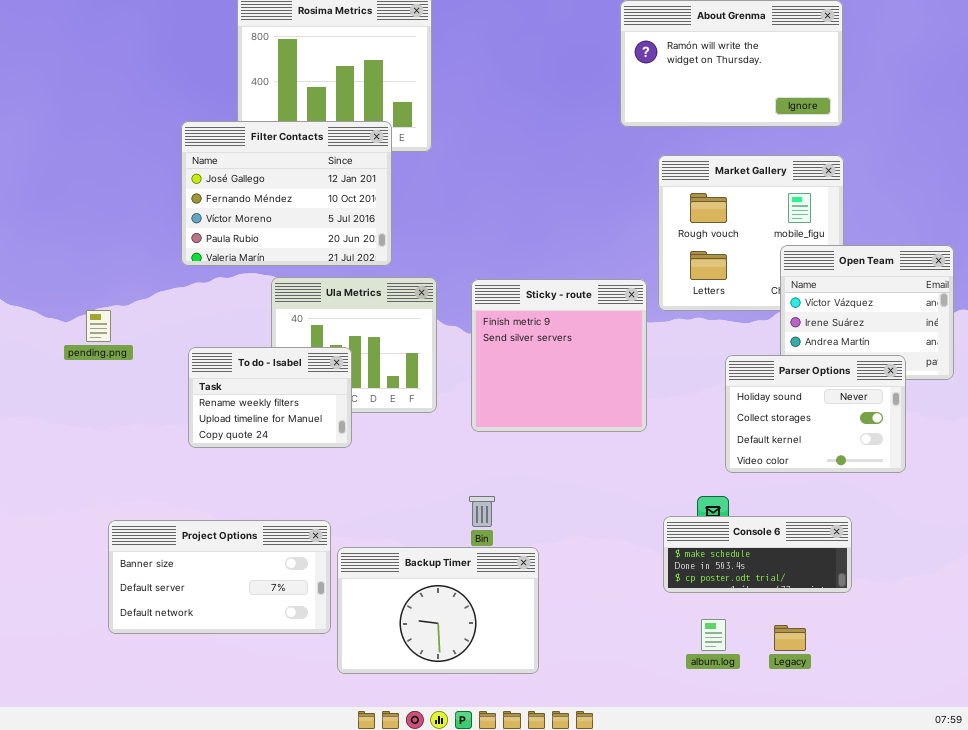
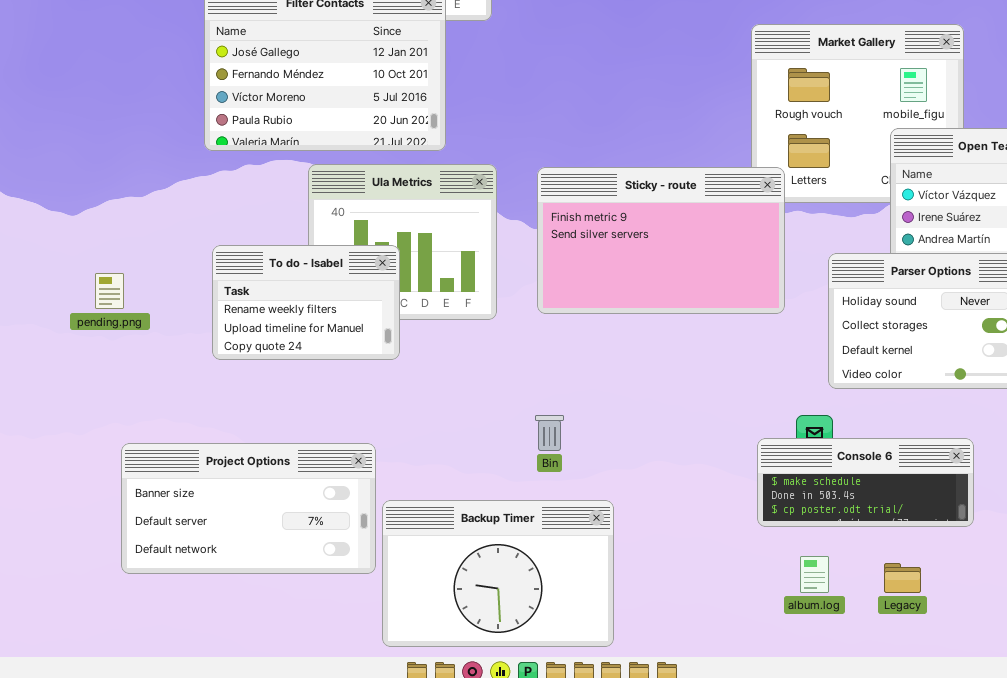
Sticky - route: [471,279,647,432] -> [537,167,785,314], resized
pending.png: [86,310,111,342] -> [95,273,124,309], moved
Backup Timer: [337,547,539,674] -> [382,500,614,647], moved

